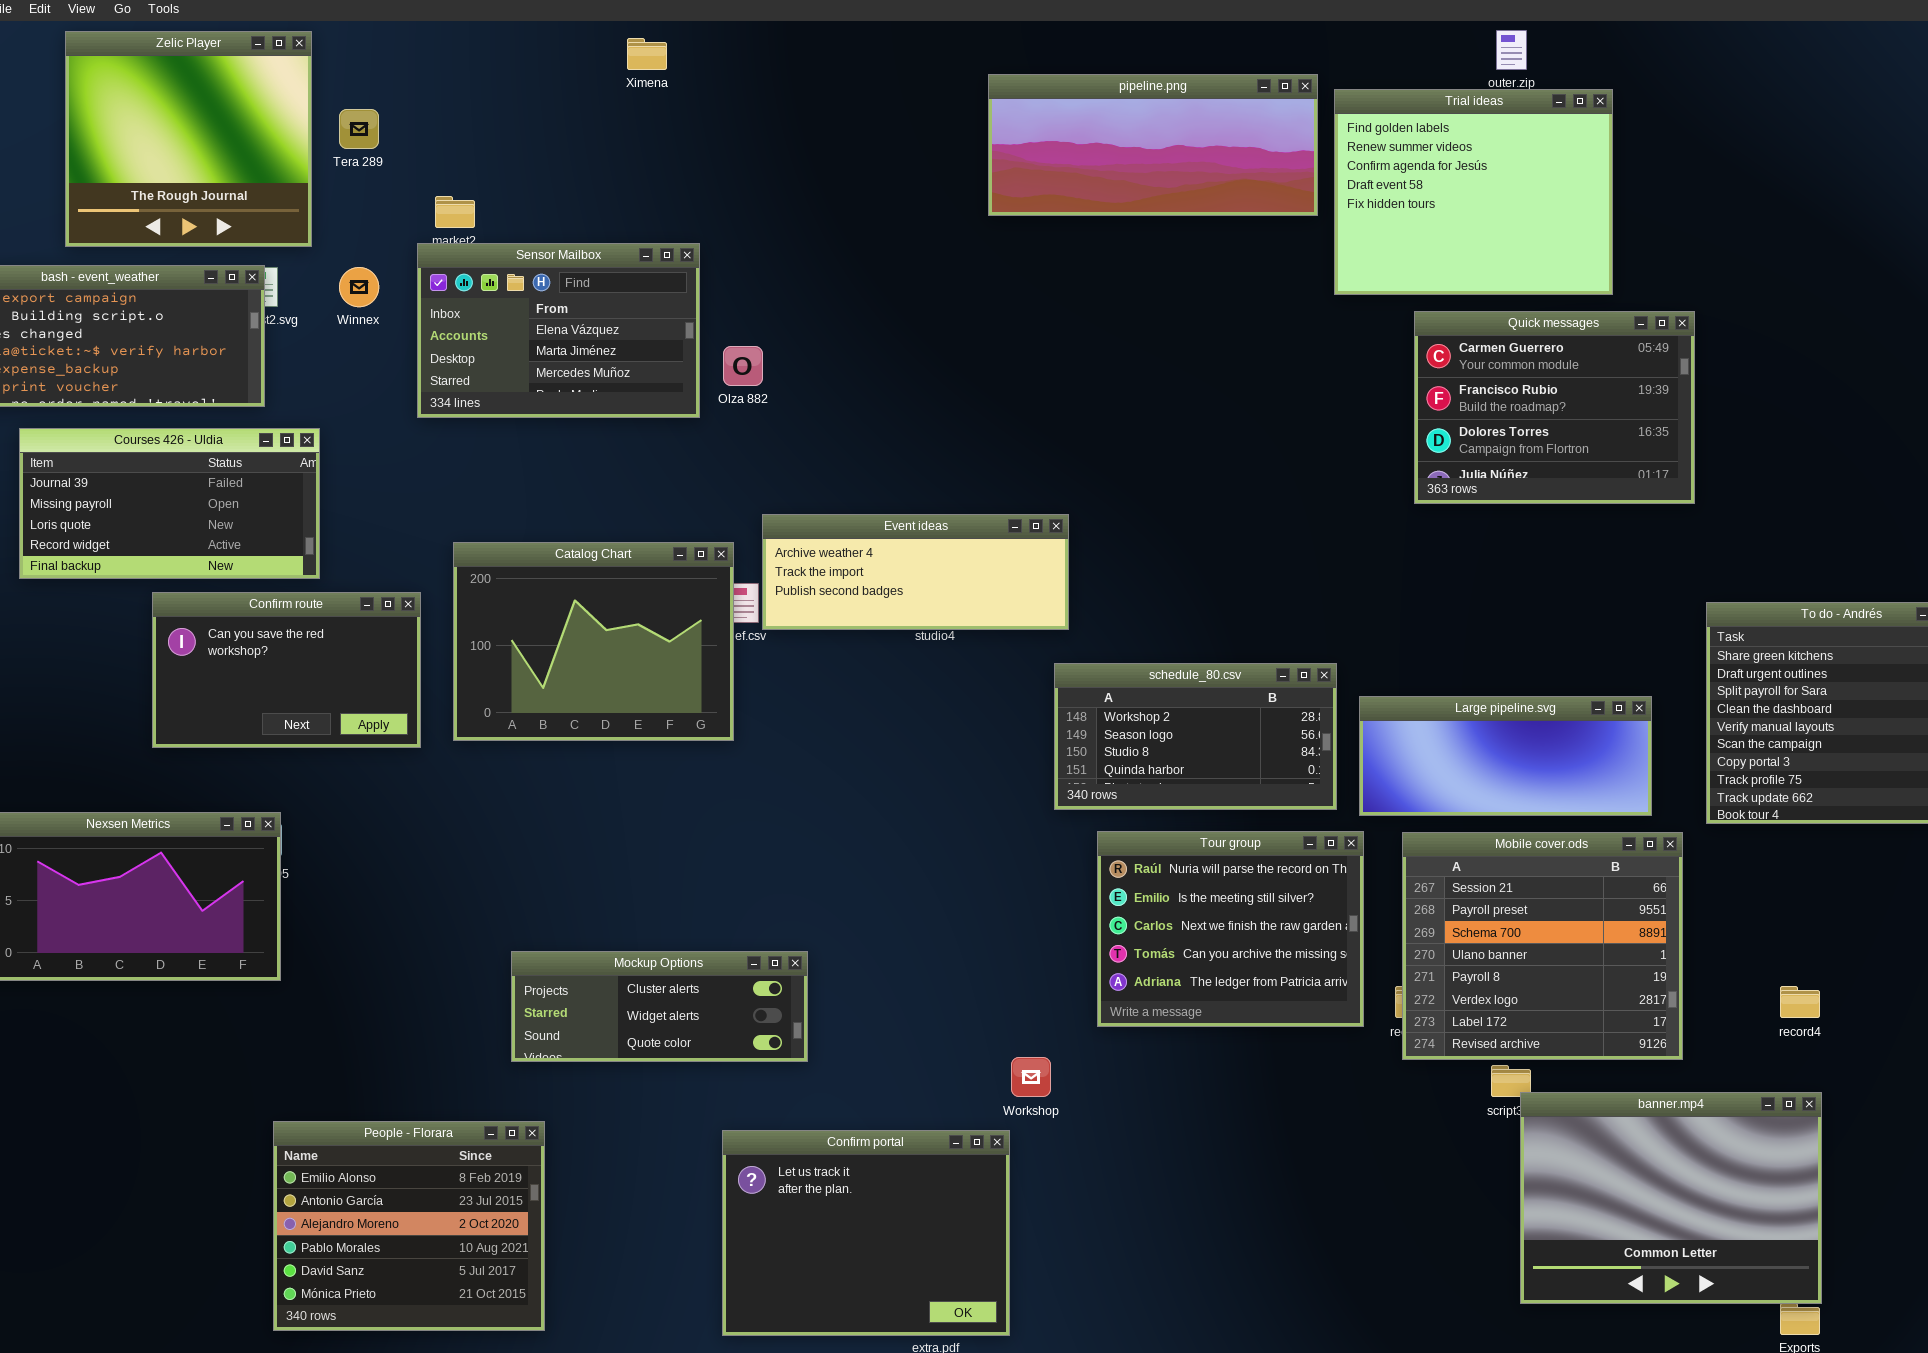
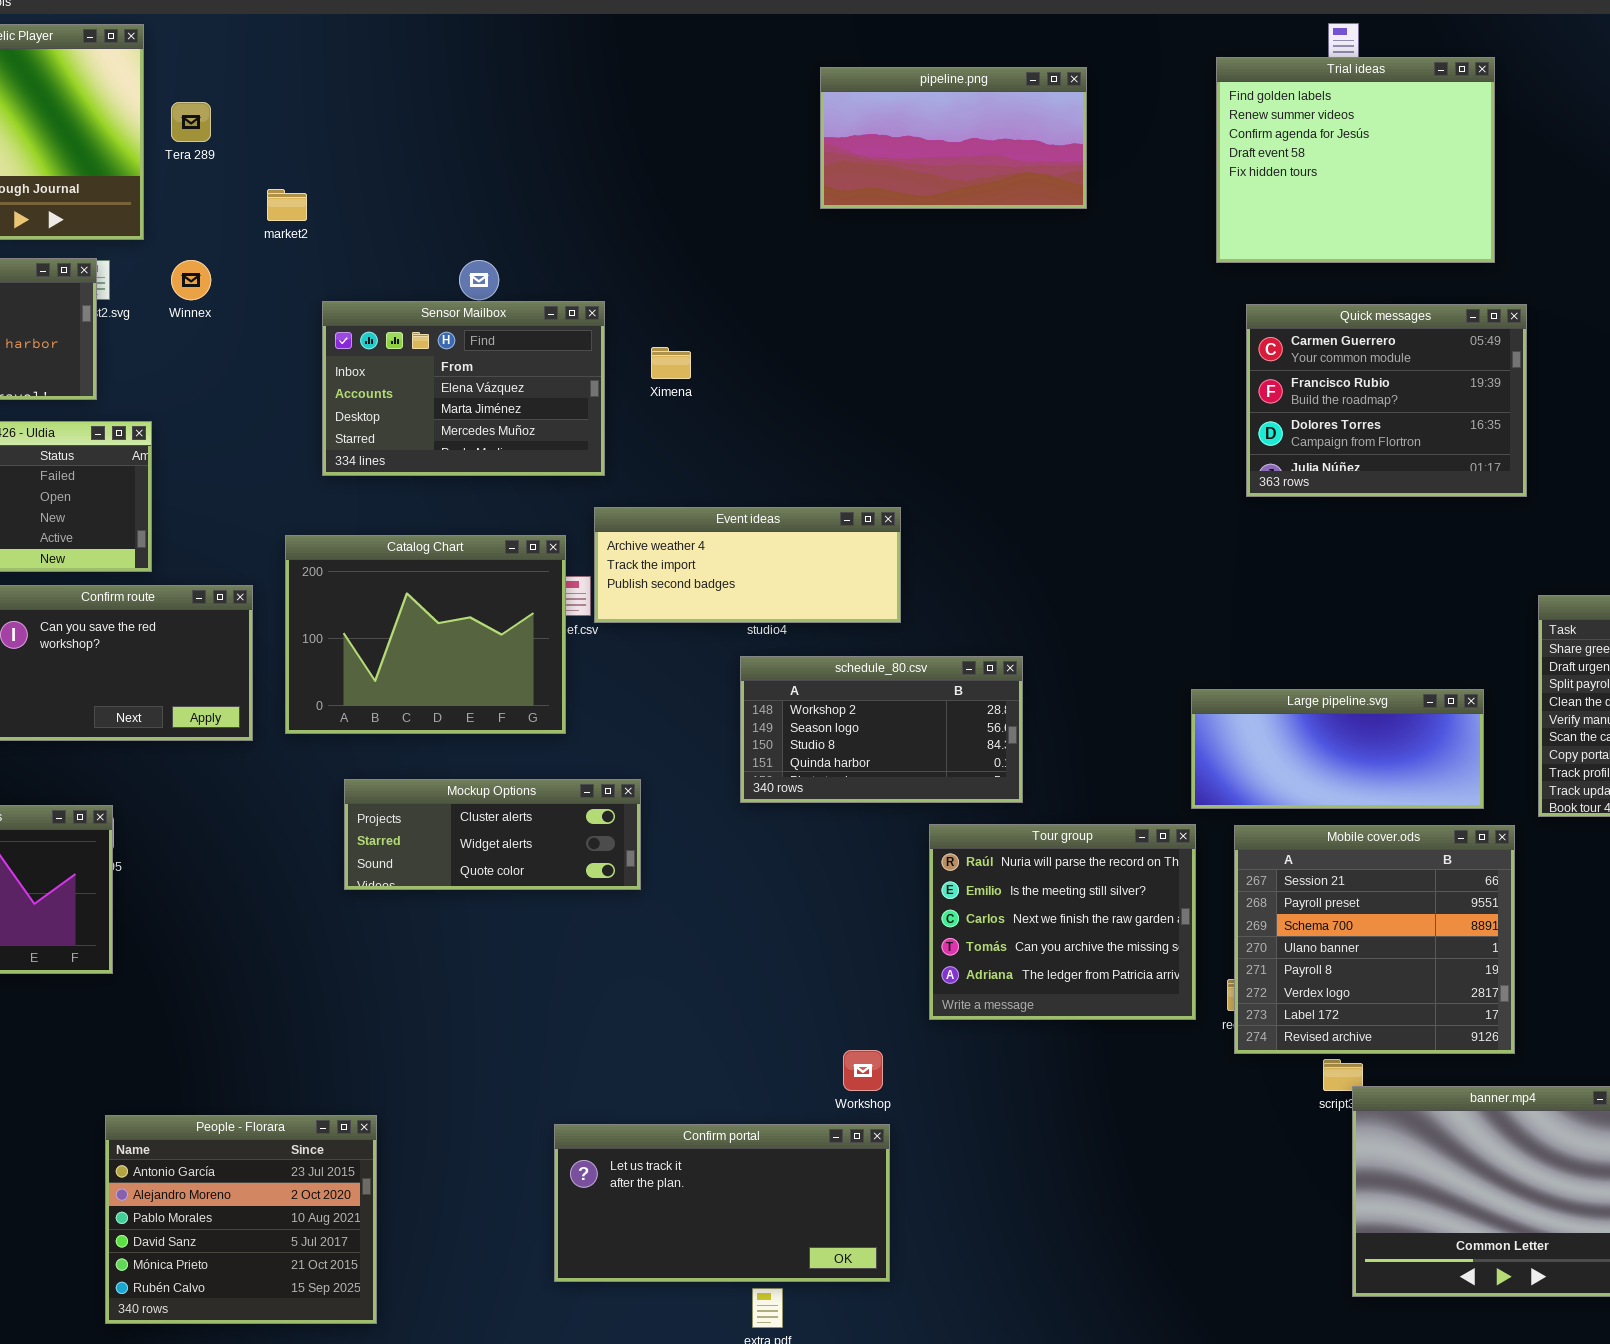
Ximena: [627,38,667,70] -> [651,347,691,379], moved
pipeline.png: [988,74,1318,216] -> [820,67,1087,209], resized
Trial ideas: [1334,89,1613,295] -> [1216,57,1495,263], moved
Sensor Mailbox: [417,243,700,418] -> [322,301,605,476], moved
schedule_80.csv: [1054,663,1337,810] -> [740,656,1023,803], moved
Mockup Options: [511,951,808,1062] -> [344,779,641,890], moved
People - Florara: [273,1121,545,1331] -> [105,1115,377,1324], scrolled down 1 row
Confirm portal: [722,1130,1010,1336] -> [554,1124,890,1282], resized

